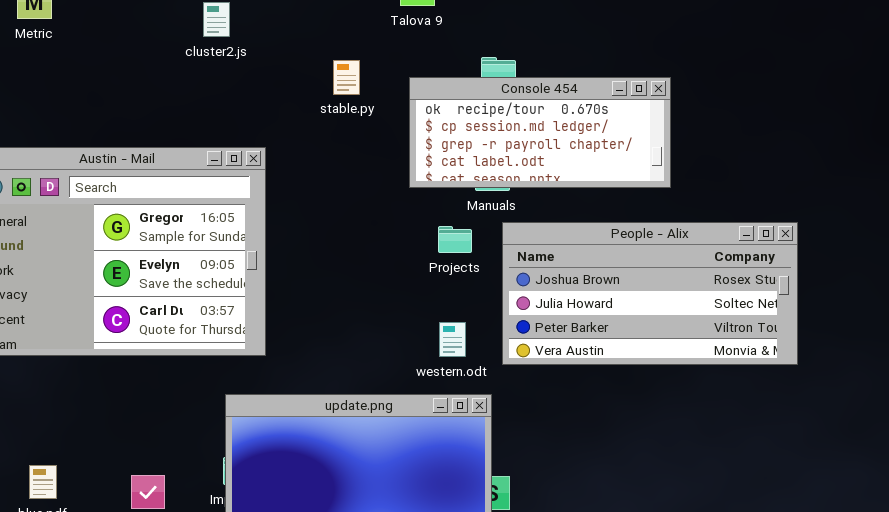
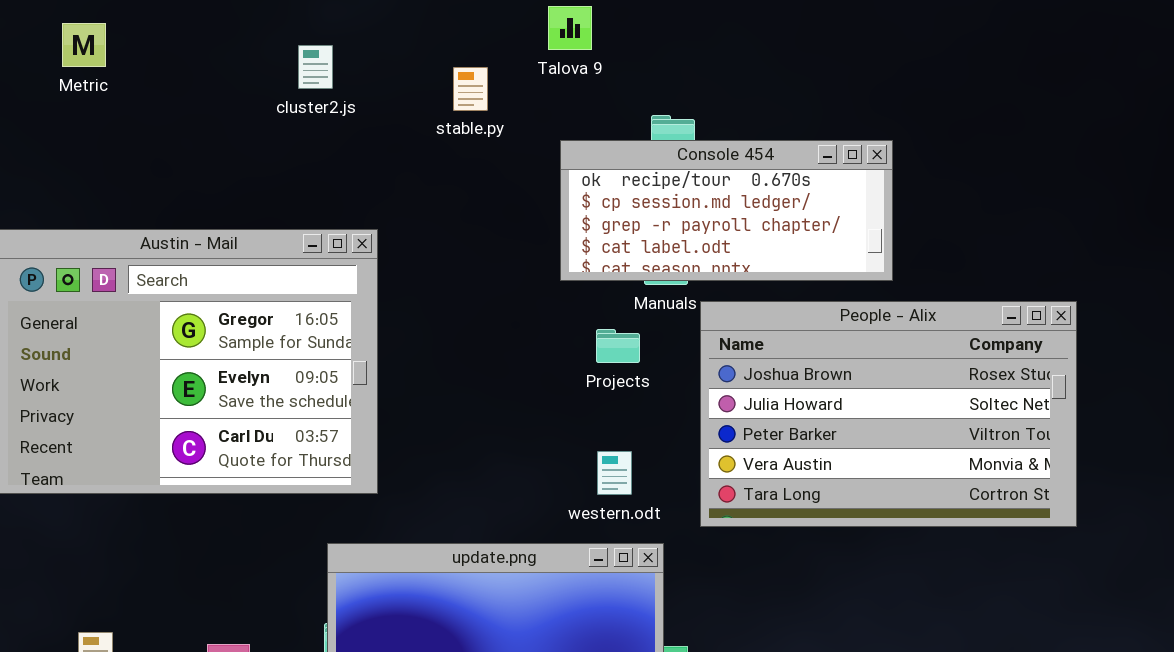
stable.py: [333,60,360,95] -> [453,67,488,111], moved
People - Alix: [502,222,798,365] -> [700,301,1077,527], moved, resized

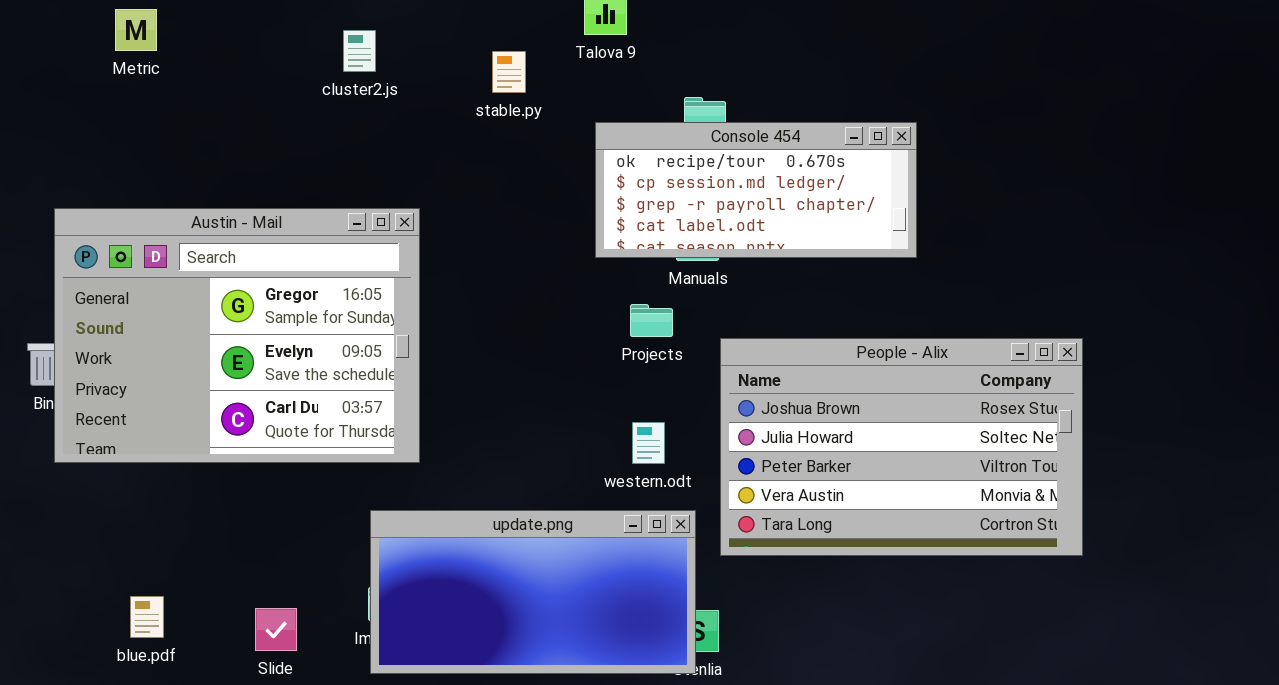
People - Alix: [700,301,1077,527] -> [720,338,1083,556], moved

